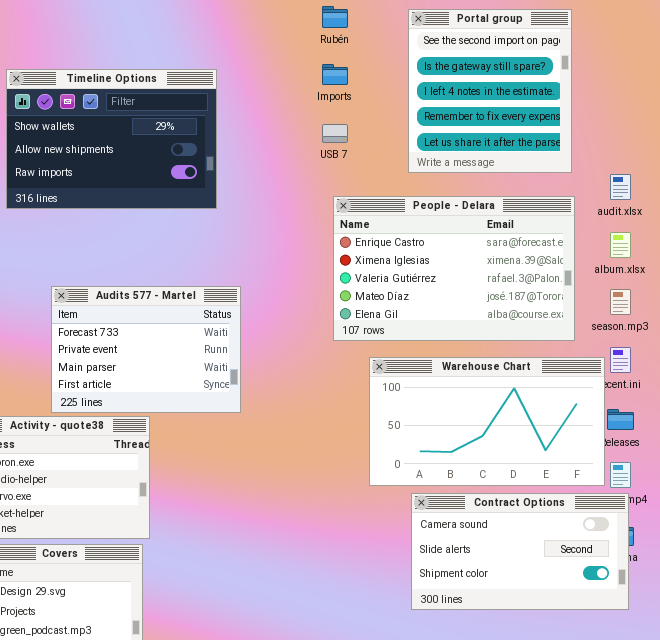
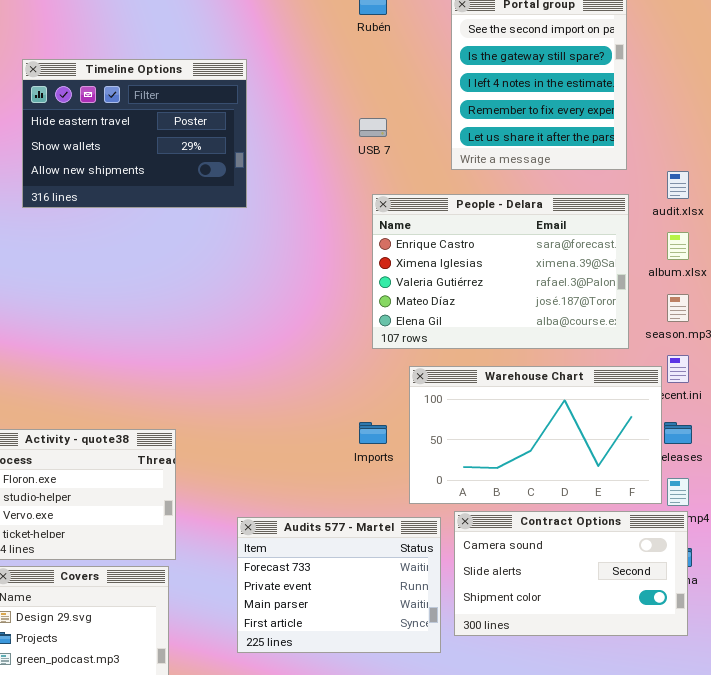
Imports: [322,64,348,85] -> [359,422,387,444], moved
Timeline Options: [6,69,217,209] -> [22,59,247,208], scrolled up 1 row
Audits 577 - Martel: [51,286,241,413] -> [237,517,441,653], moved

